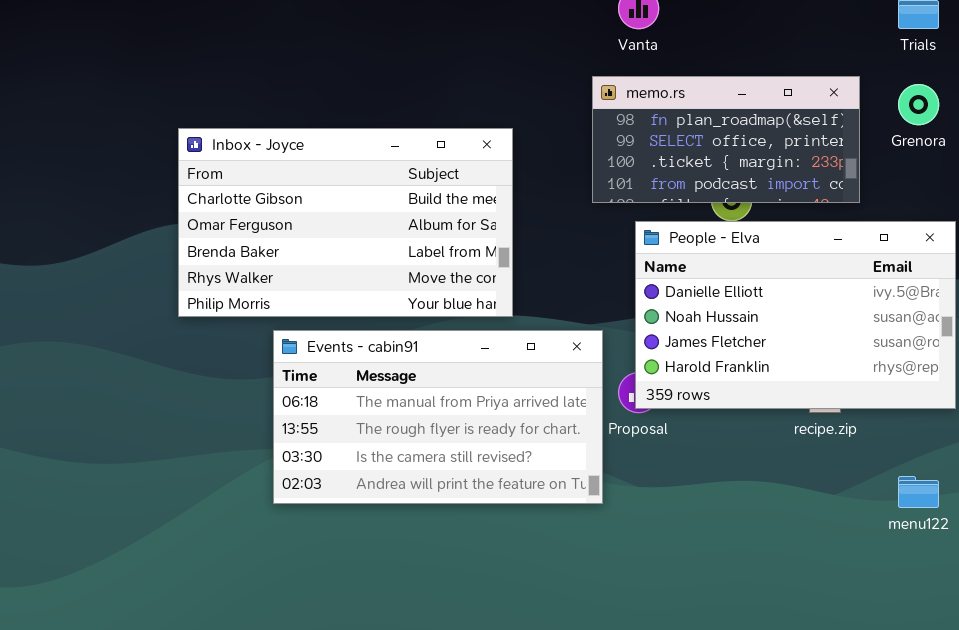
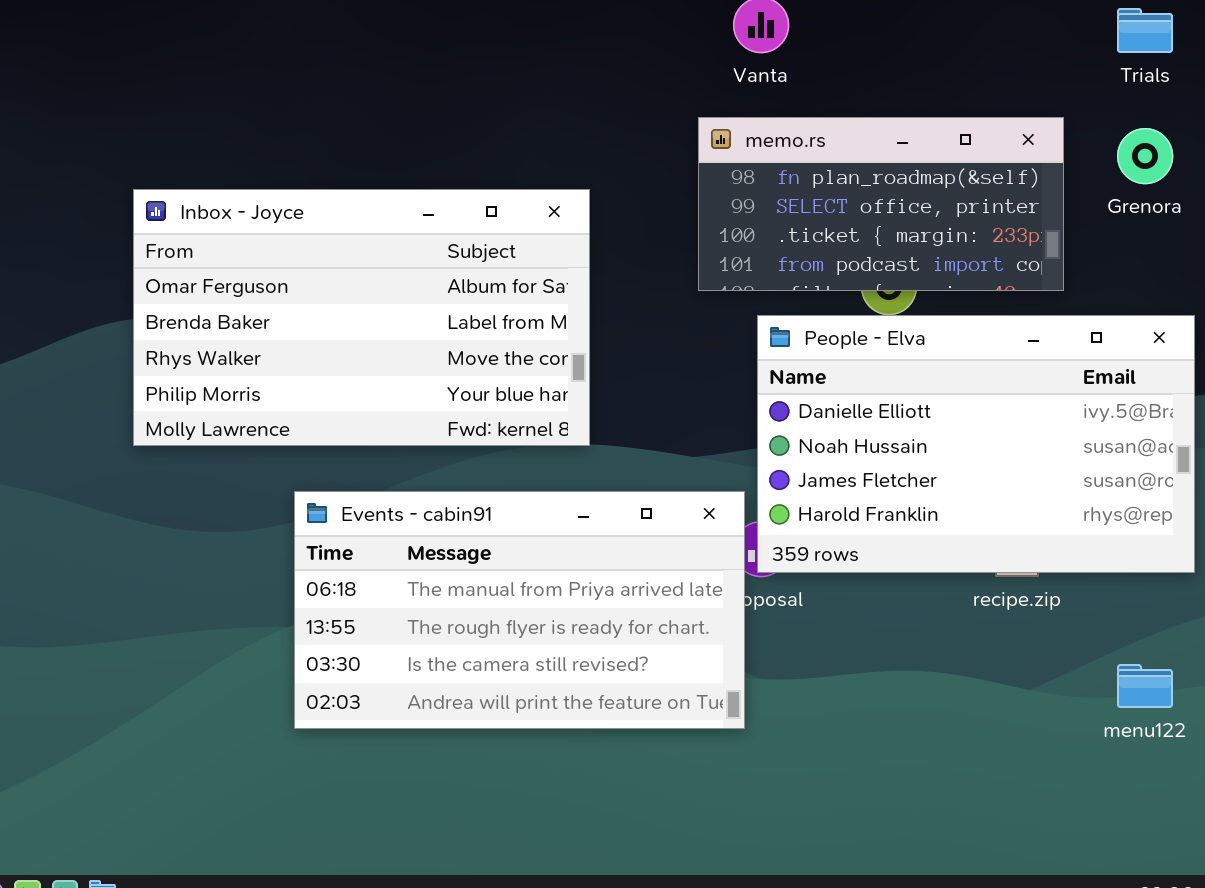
Inbox - Joyce: [178,128,513,317] -> [133,189,590,446], scrolled down 1 row
Events - cabin91: [273,330,603,504] -> [294,491,745,729], moved

